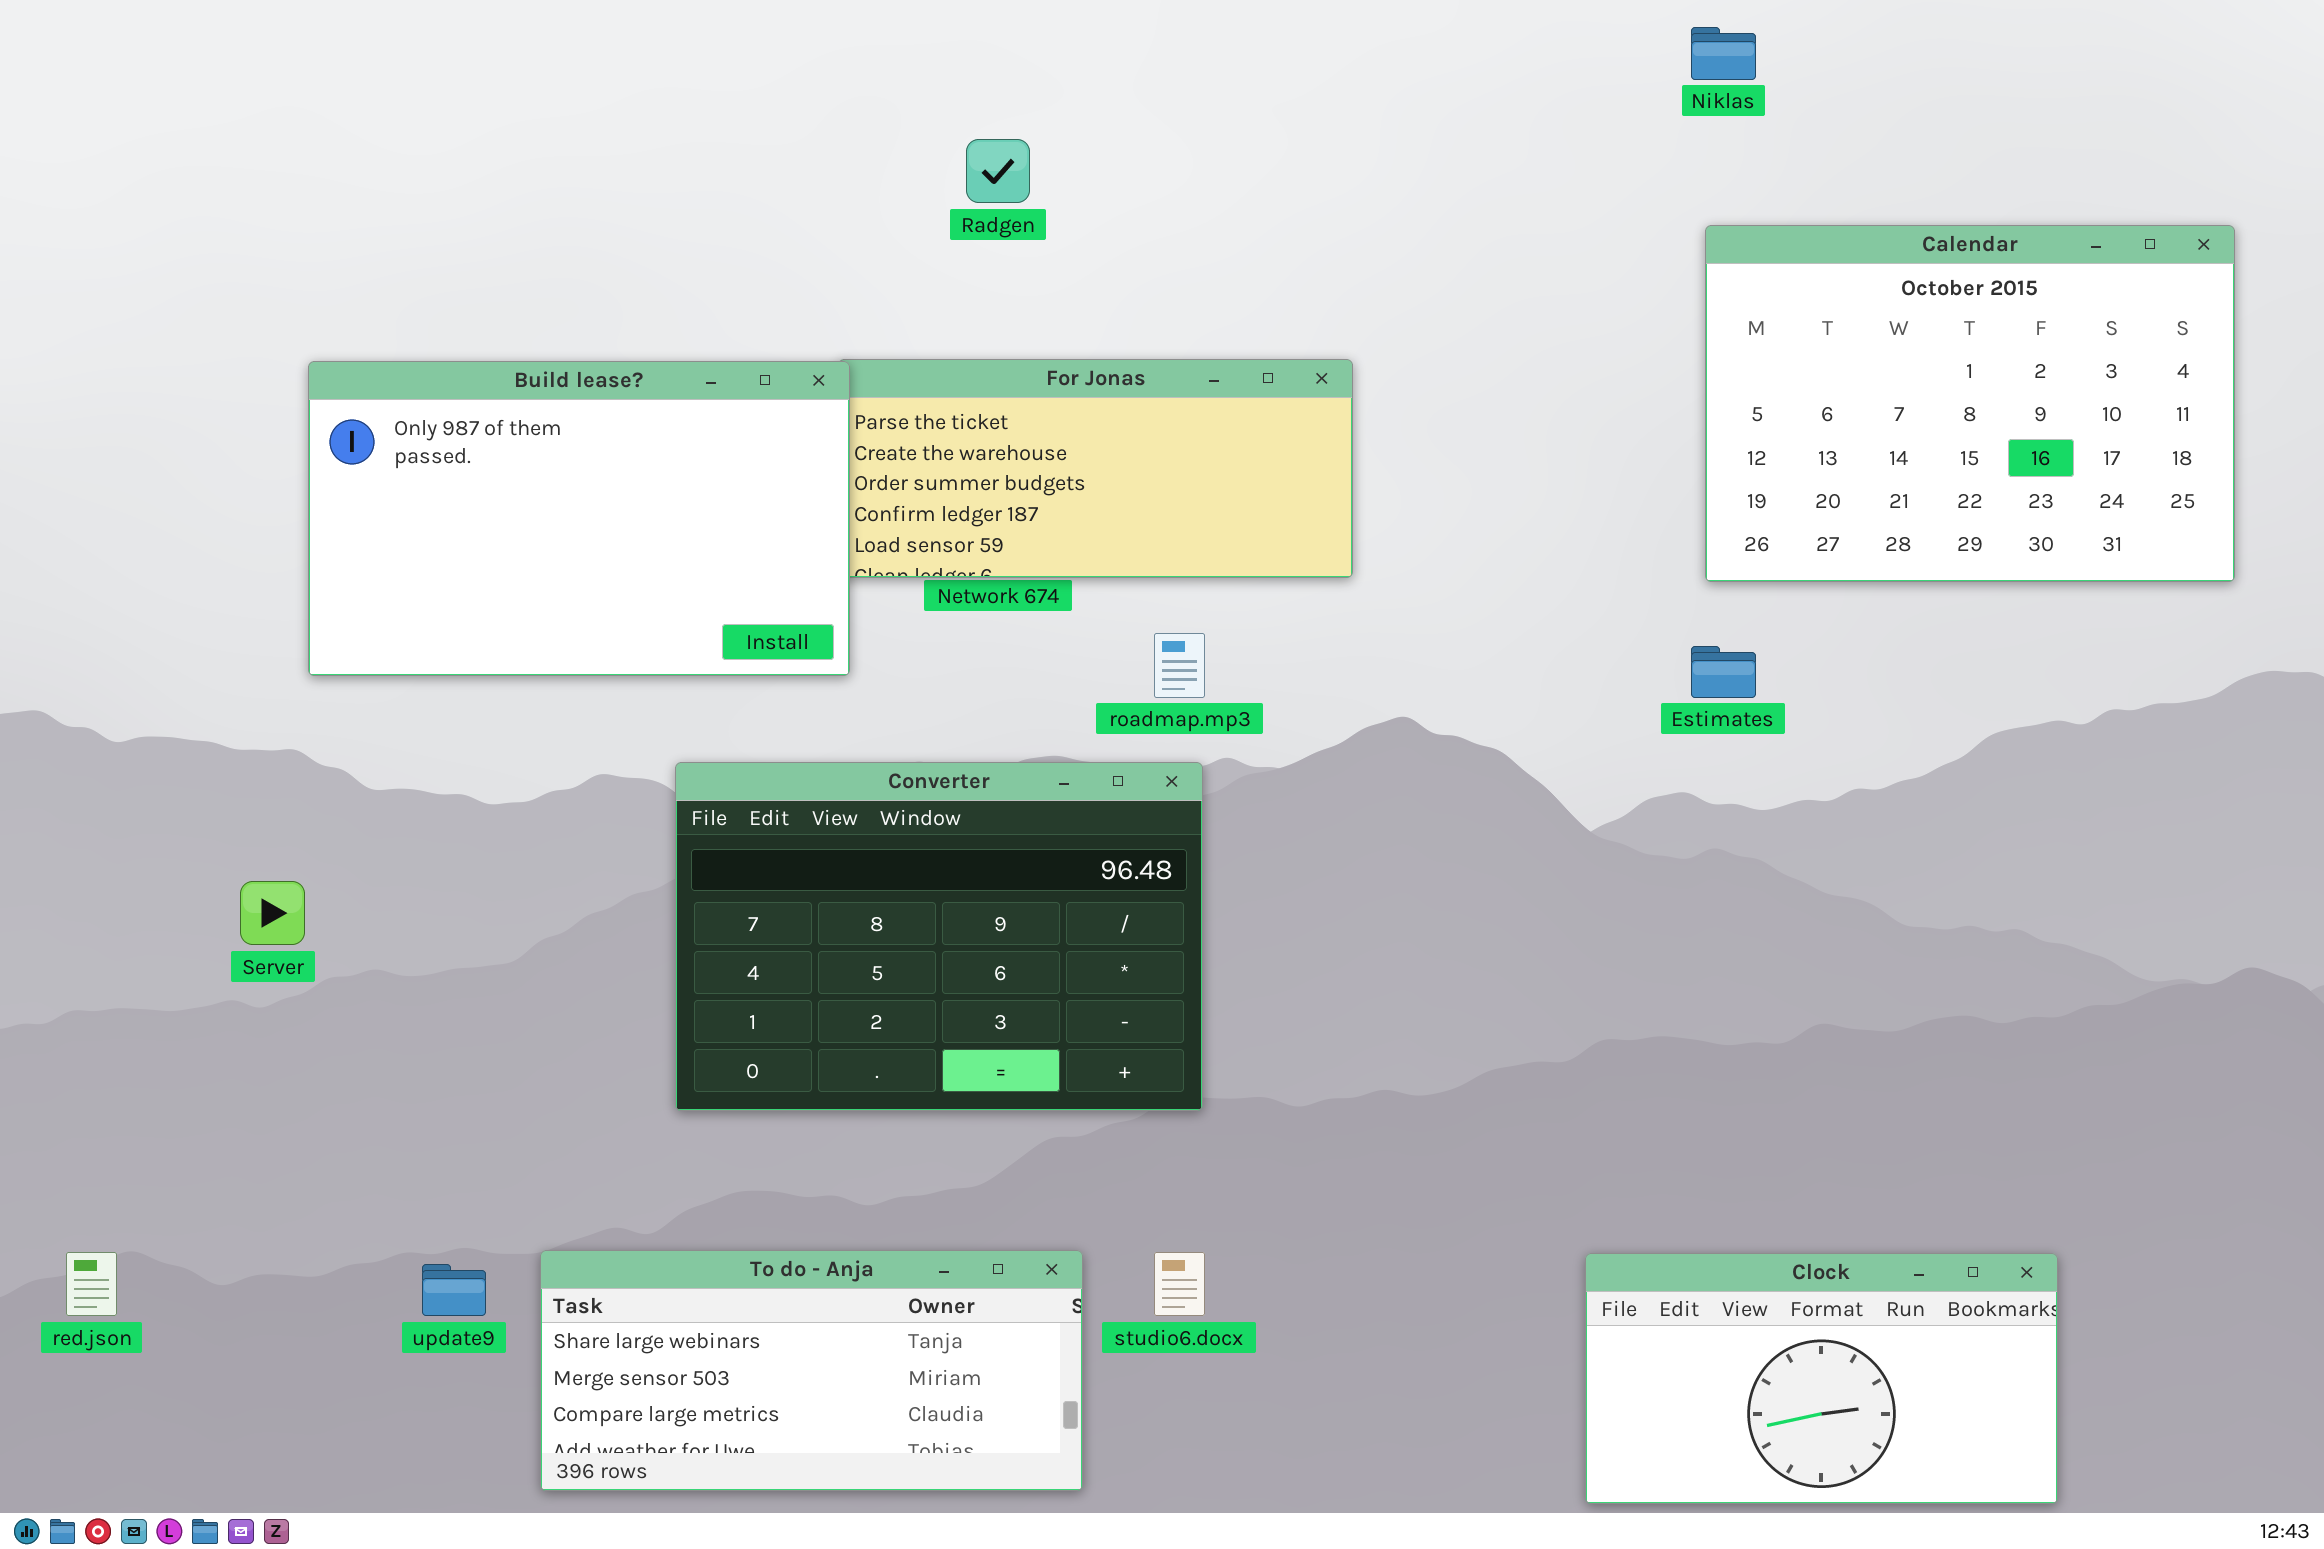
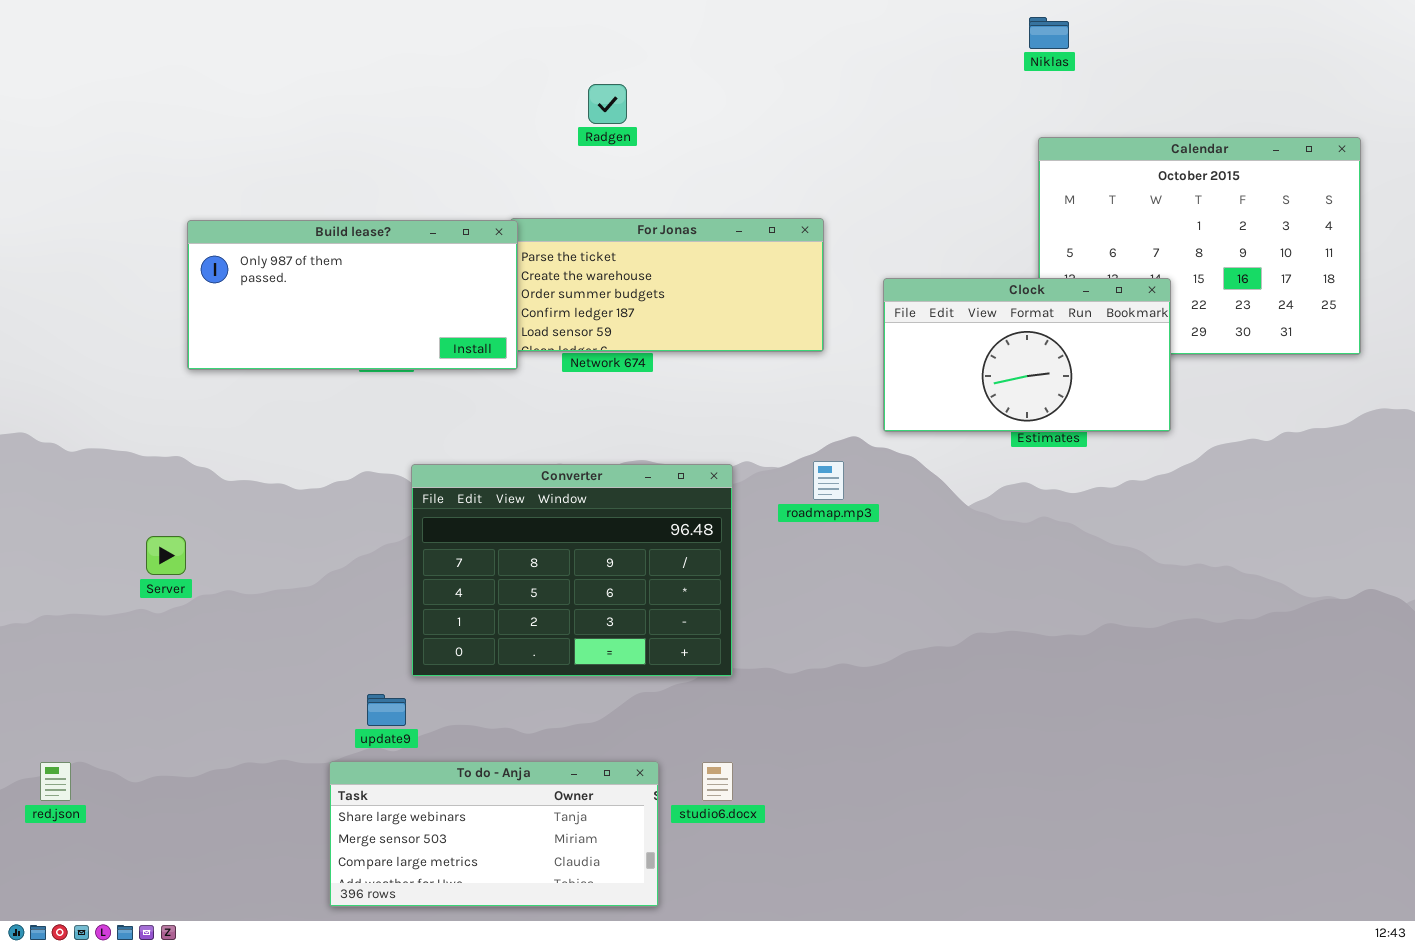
Build lease?: [308,361,850,676] -> [187,220,518,370], resized
roadmap.mp3: [1154,633,1205,698] -> [813,461,844,500], moved
Clock: [1585,1253,2058,1504] -> [883,278,1171,432], moved
update9: [422,1264,486,1316] -> [367,694,406,726], moved

